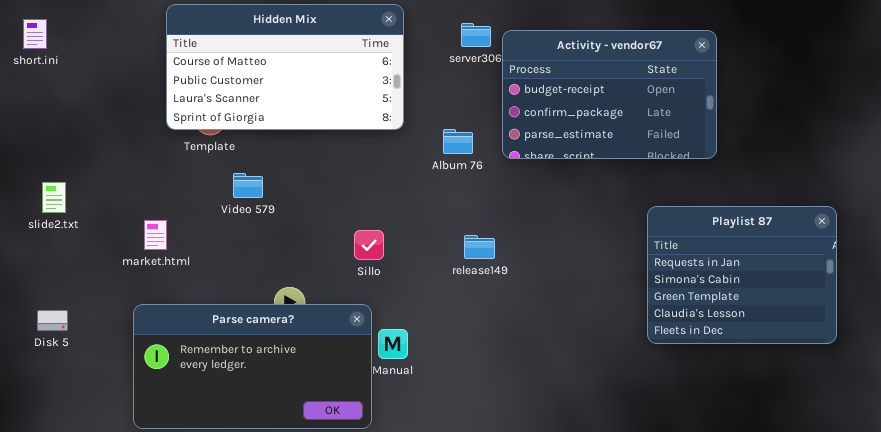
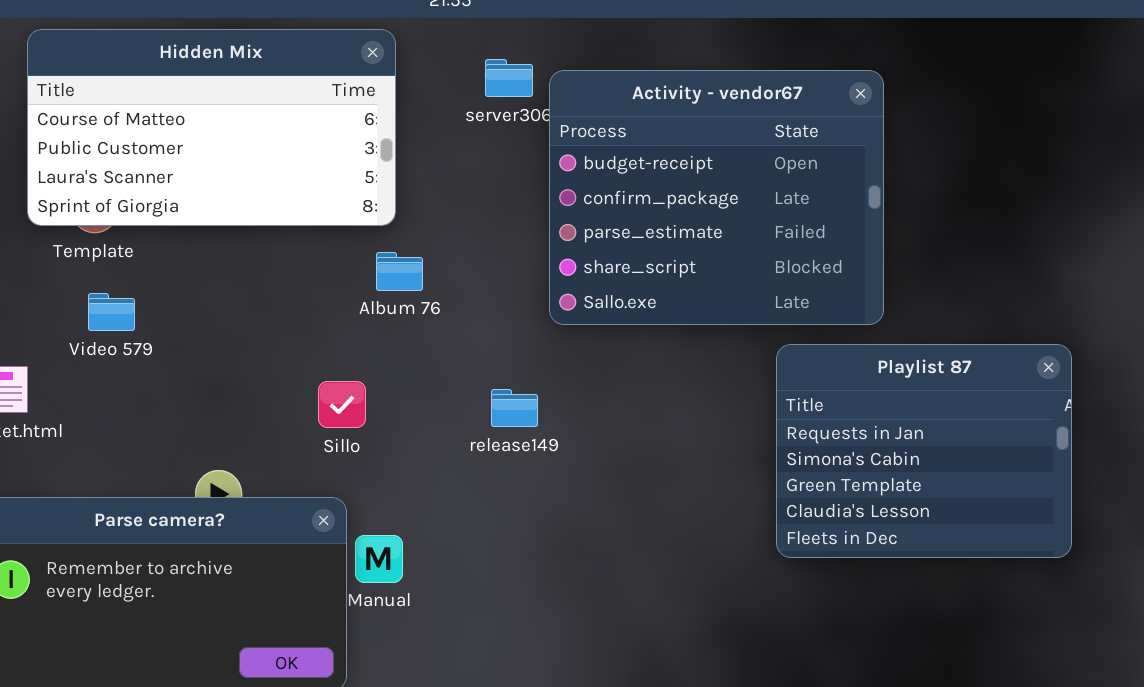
Activity - vendor67: [502,30,717,159] -> [549,70,884,325], resized
Album 76: [443,129,473,154] -> [376,252,423,291], moved
Video 579: [233,173,263,198] -> [88,293,135,331], moved

